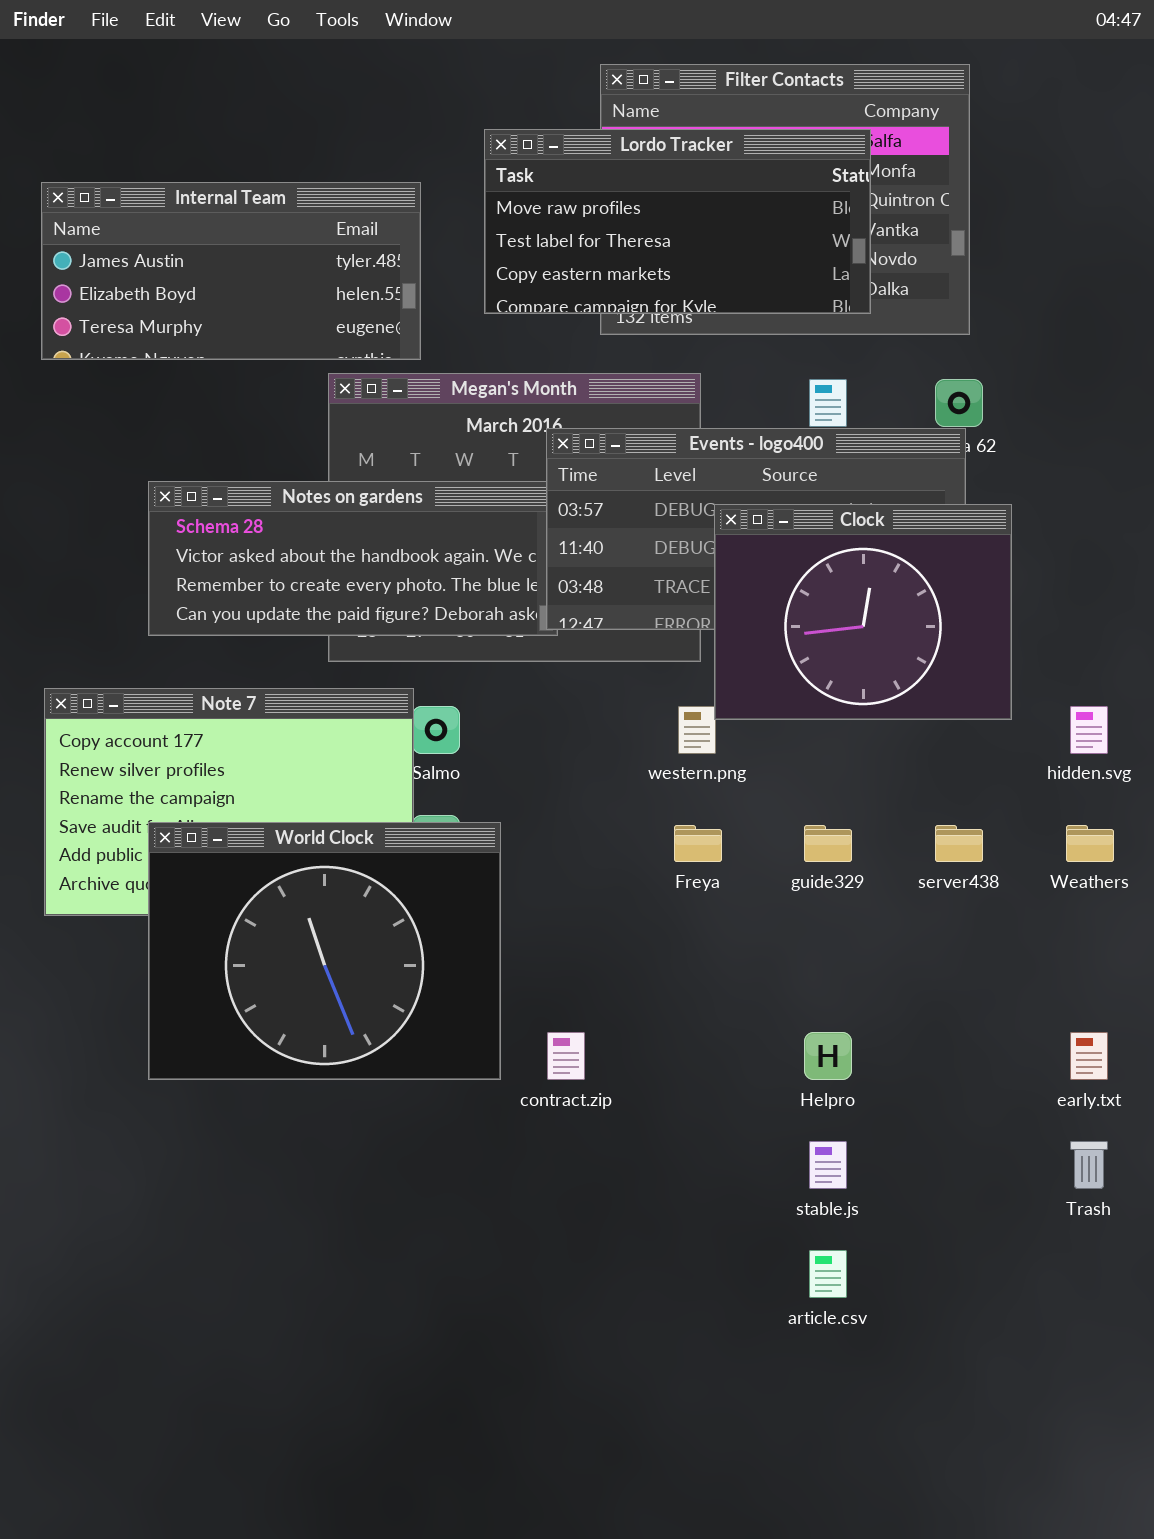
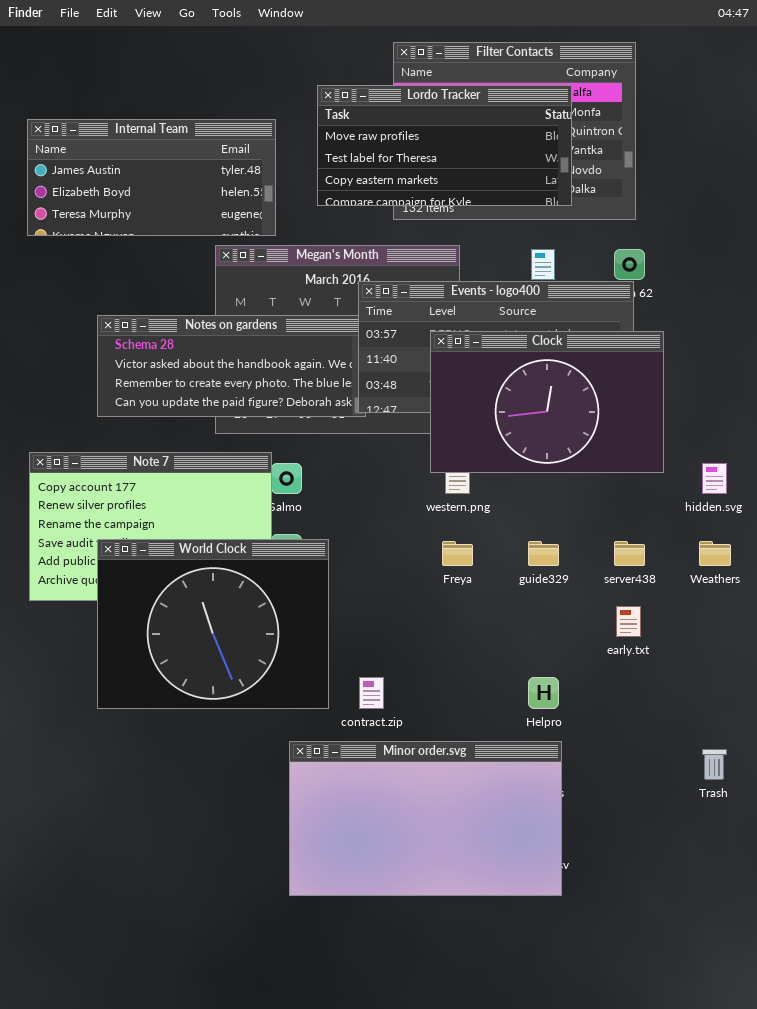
Clock: [714,504,1012,720] -> [430,331,664,473], resized
early.txt: [1070,1032,1108,1080] -> [616,606,641,637], moved
Minor order.svg: none -> [289,741,562,896], opened

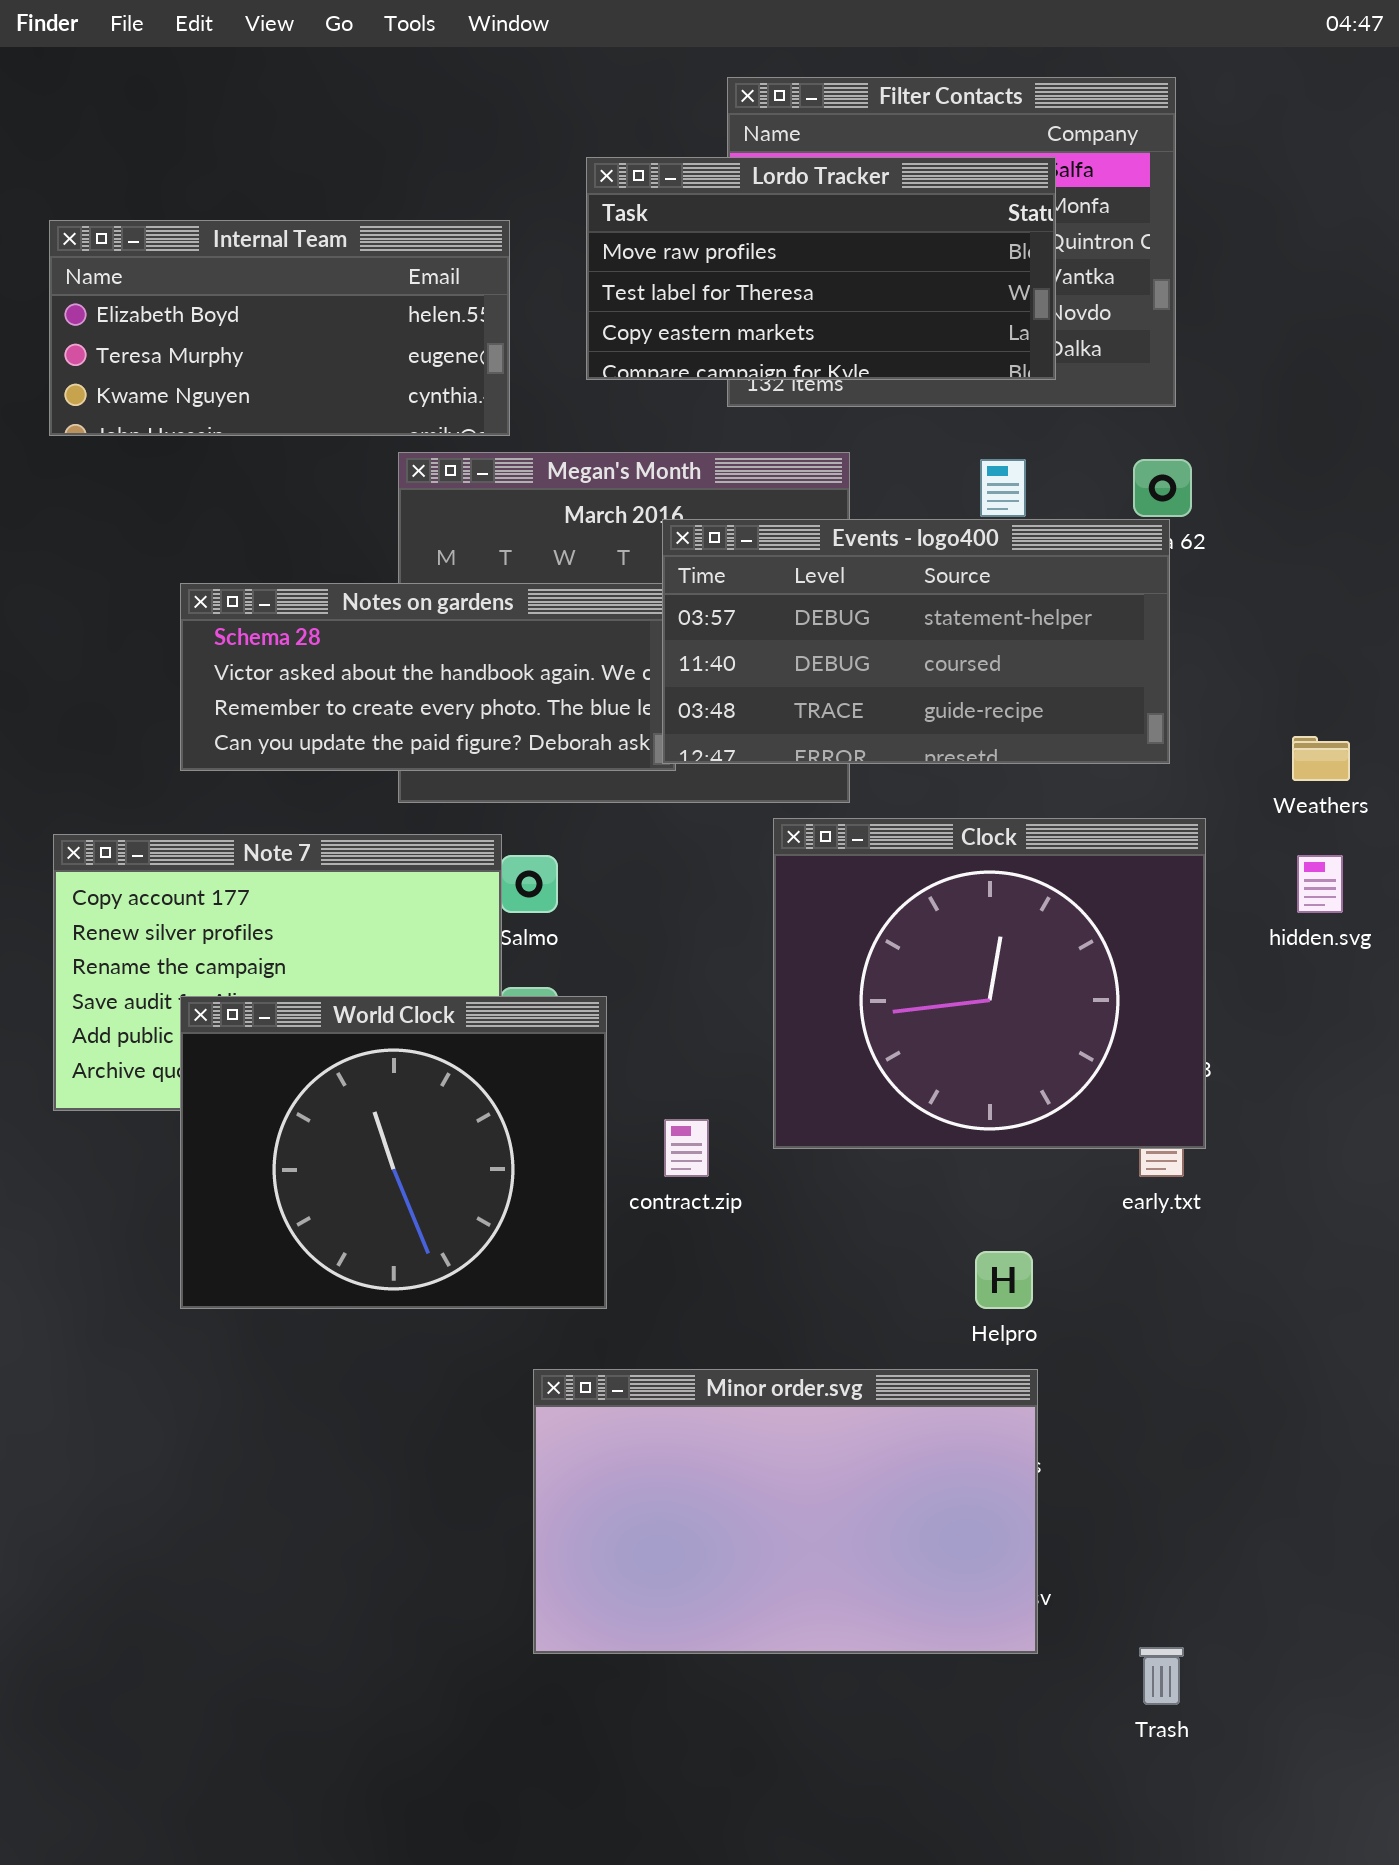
Internal Team: [27,119,276,236] -> [49,220,510,436], scrolled down 1 row
Clock: [430,331,664,473] -> [773,818,1206,1149], moved, resized
Weathers: [699,541,731,566] -> [1292,736,1350,781], moved
contract.zip: [359,677,384,709] -> [664,1119,709,1177], moved
Trash: [702,749,727,780] -> [1139,1647,1184,1705], moved

